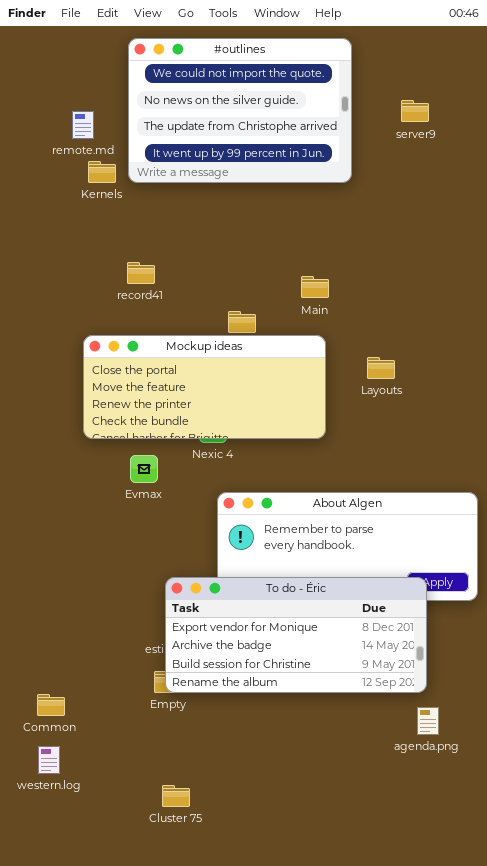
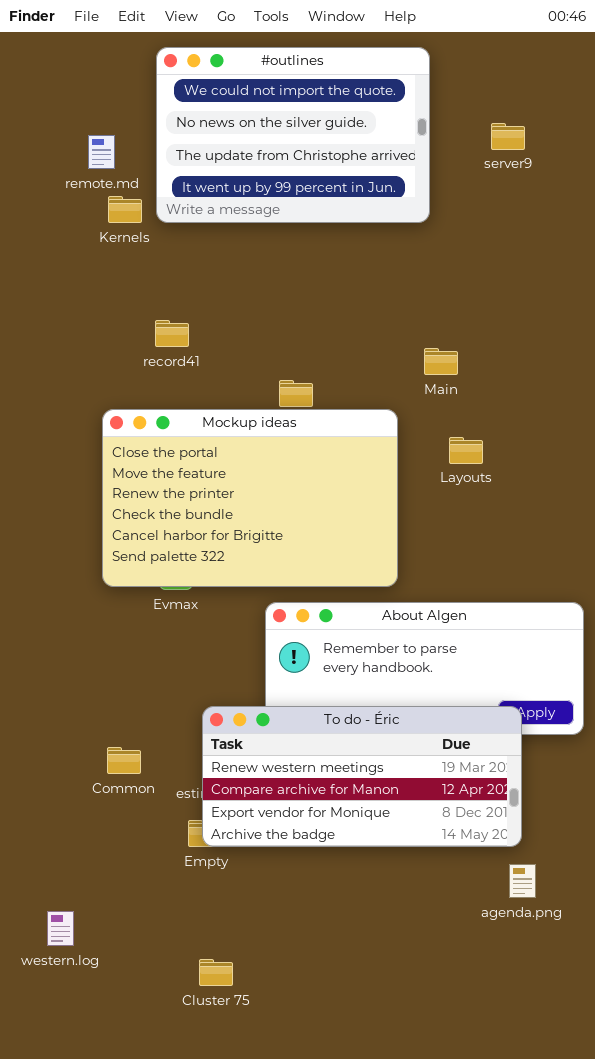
Main: [301,276,329,298] -> [424,348,458,375], moved
Mockup ideas: [83,335,326,439] -> [102,409,398,587], resized
To do - Éric: [165,577,427,693] -> [202,706,522,847], scrolled up 2 rows
Common: [37,694,65,716] -> [107,747,141,774], moved

